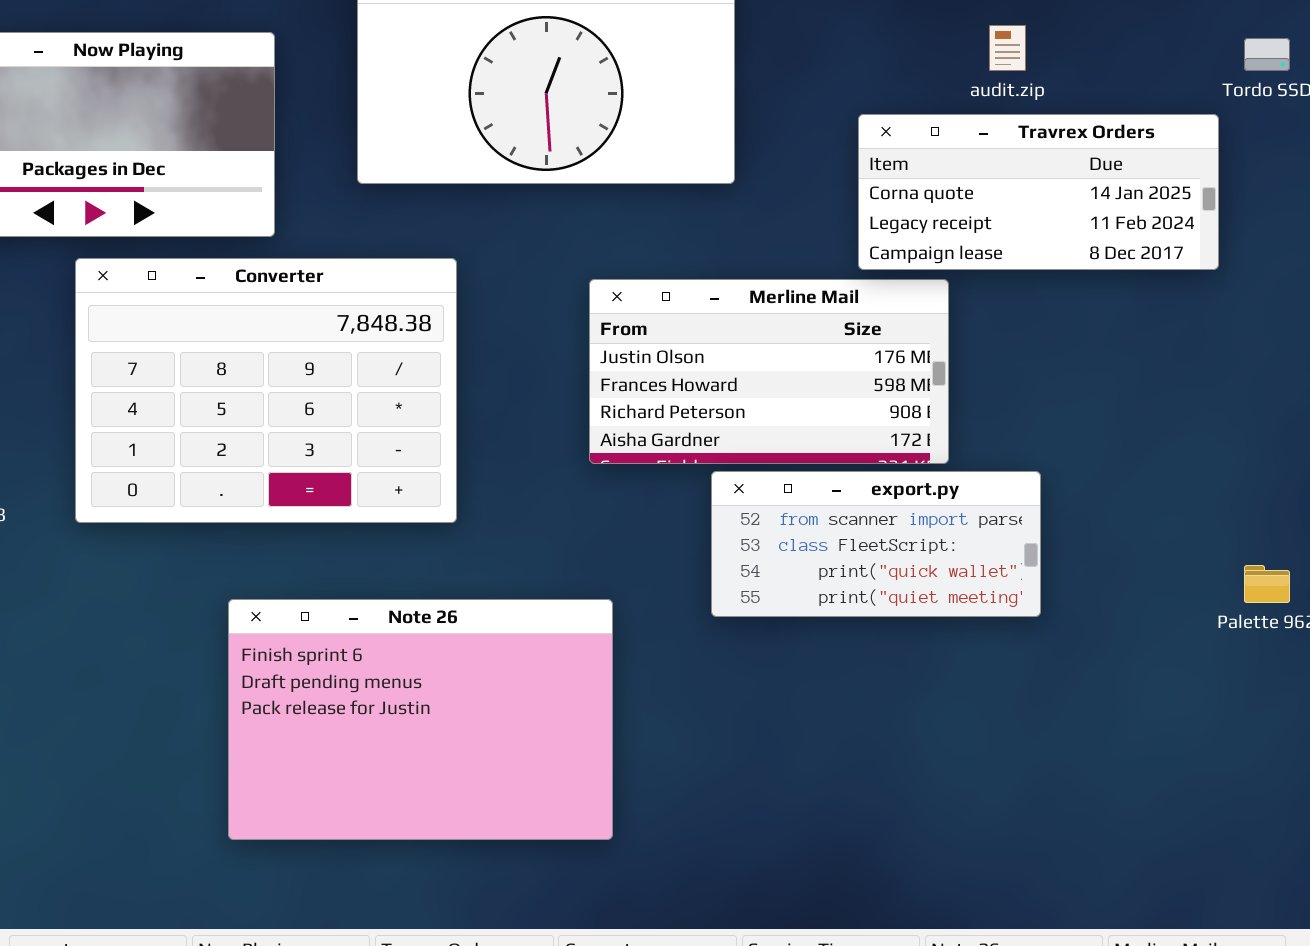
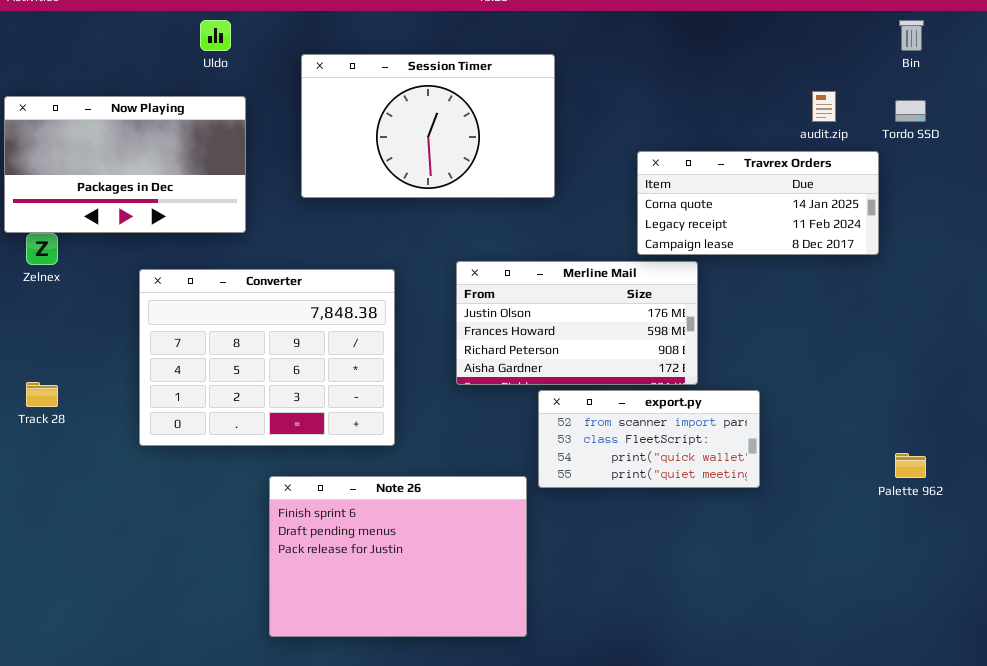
audit.zip: [989,25,1026,71] -> [812,91,836,122], moved
Converter: [75,258,457,523] -> [139,269,395,446], moved
Note 26: [228,599,613,840] -> [269,476,527,637], moved

